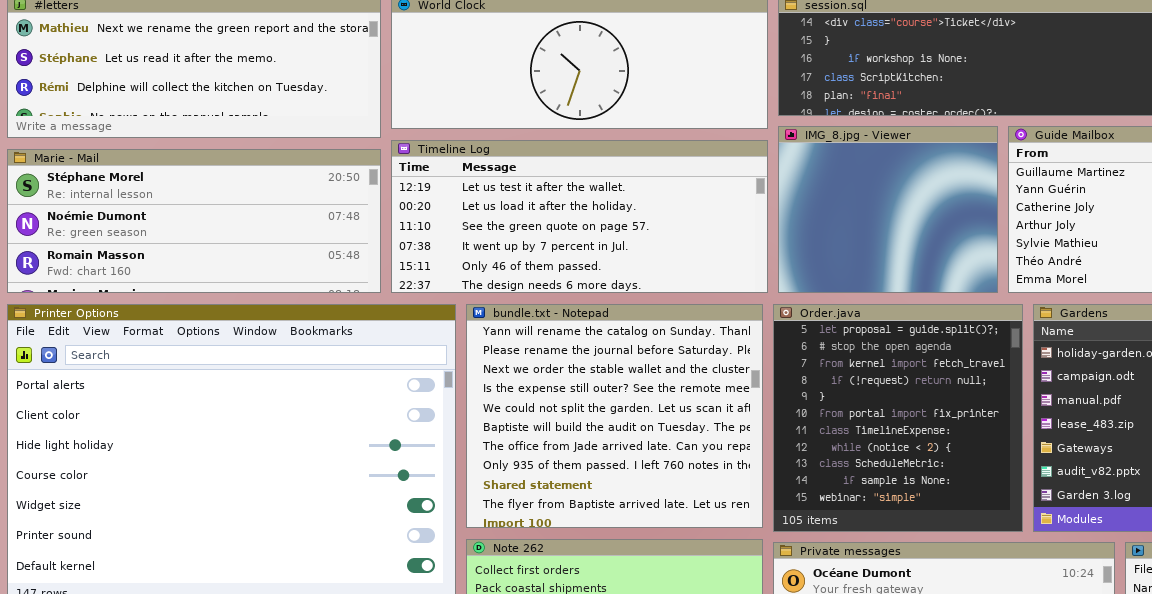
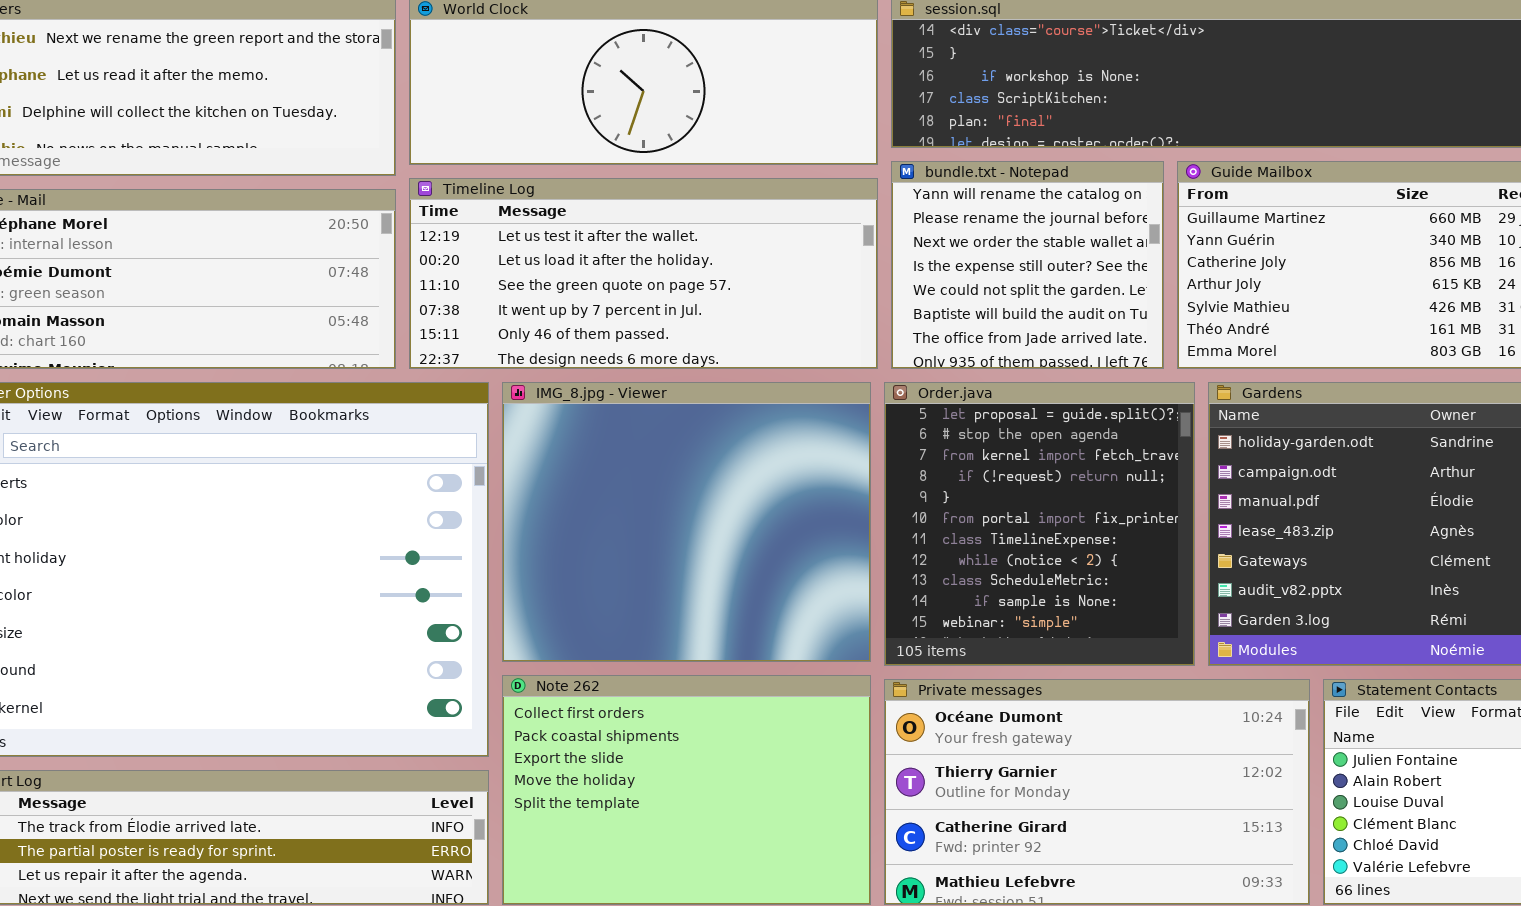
IMG_8.jpg - Viewer: [778,126,998,293] -> [502,382,871,662], moved, resized
bundle.txt - Notepad: [466,304,763,528] -> [891,161,1164,369], moved, resized

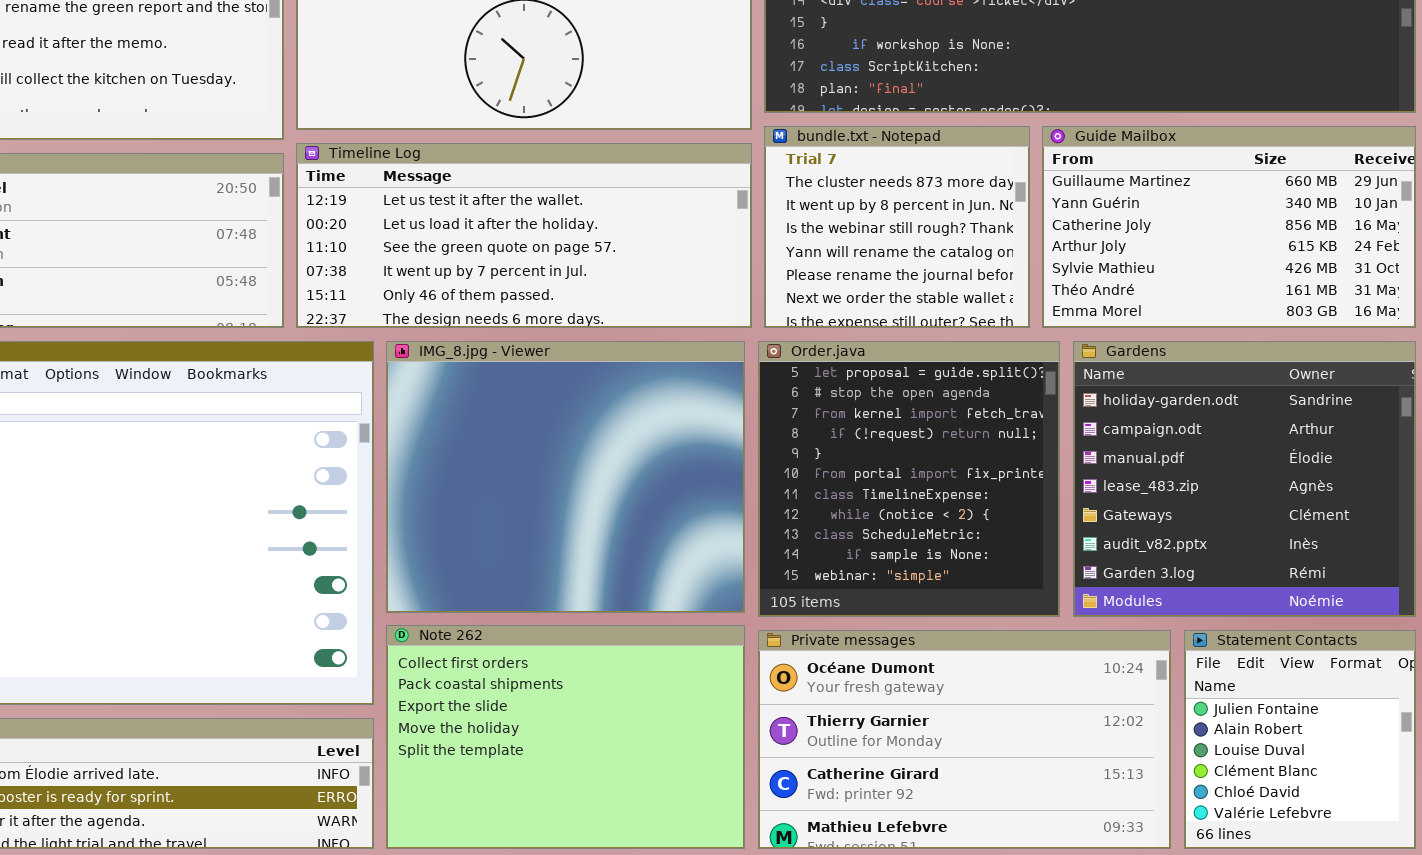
bundle.txt - Notepad: [891,161,1164,369] -> [764,126,1030,328], scrolled up 4 rows

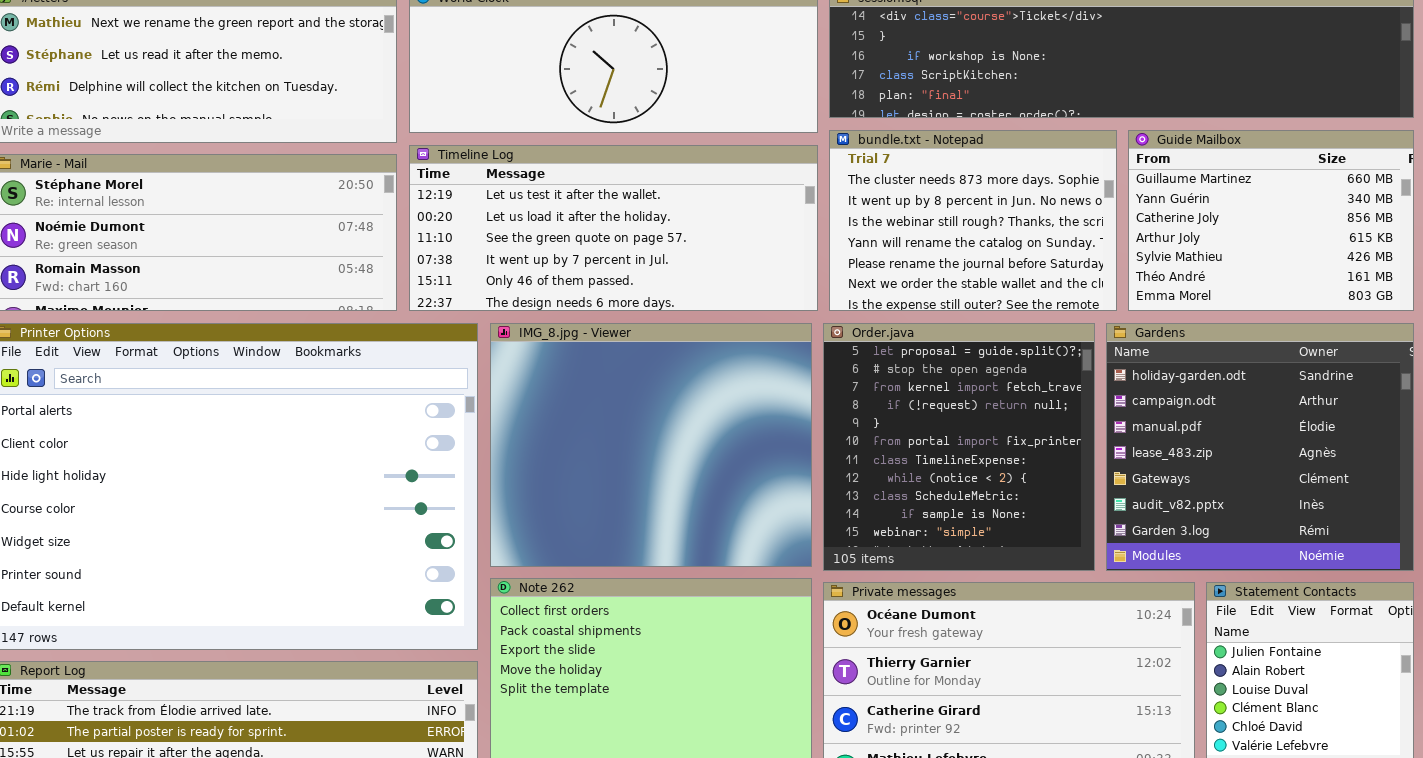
bundle.txt - Notepad: [764,126,1030,328] -> [829,130,1117,311], resized
Guide Mailbox: [1042,126,1416,328] -> [1128,130,1414,311], resized

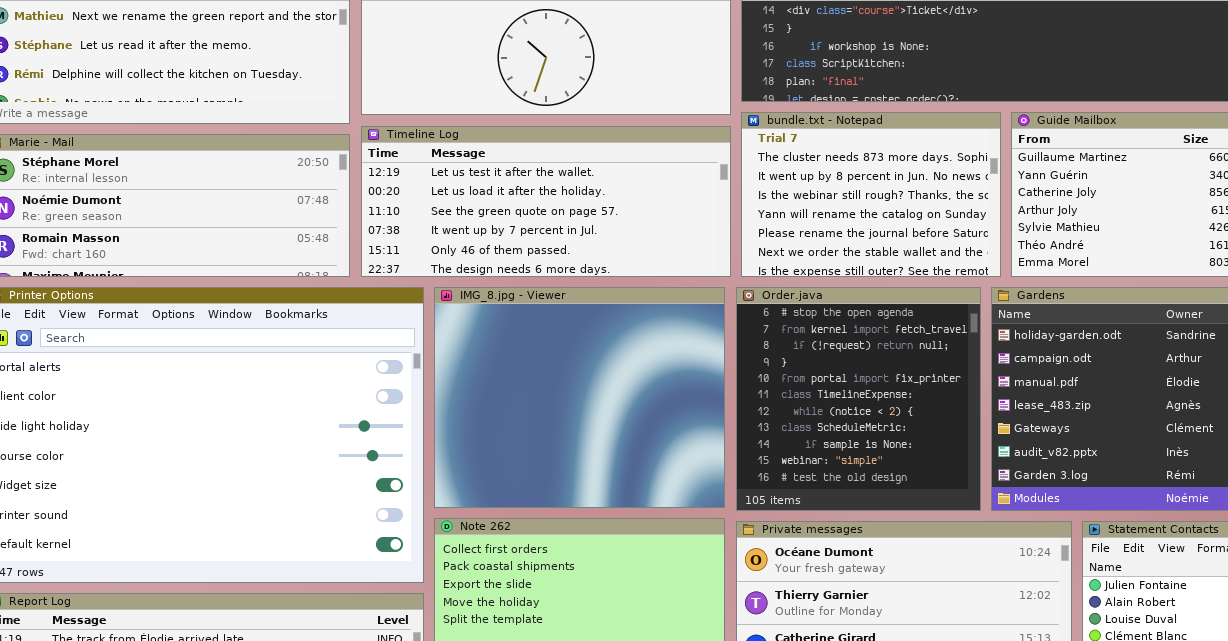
Order.java: [823,323,1095,571] -> [736,287,981,511], scrolled down 1 row

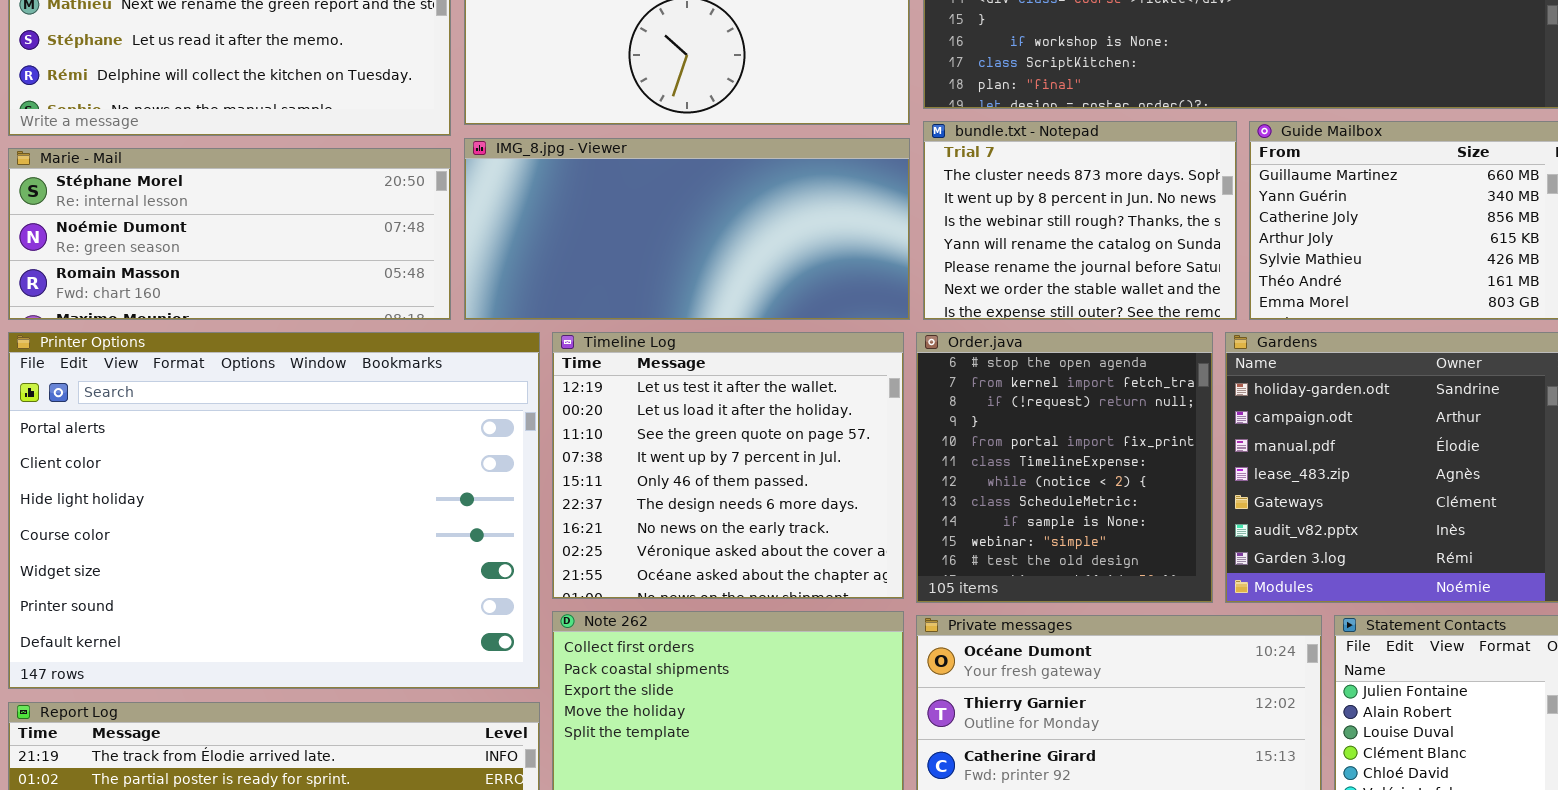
Timeline Log: [361,126,731,277] -> [552,332,904,599], moved, resized
IMG_8.jpg - Viewer: [434,287,725,508] -> [464,138,910,320], moved, resized

